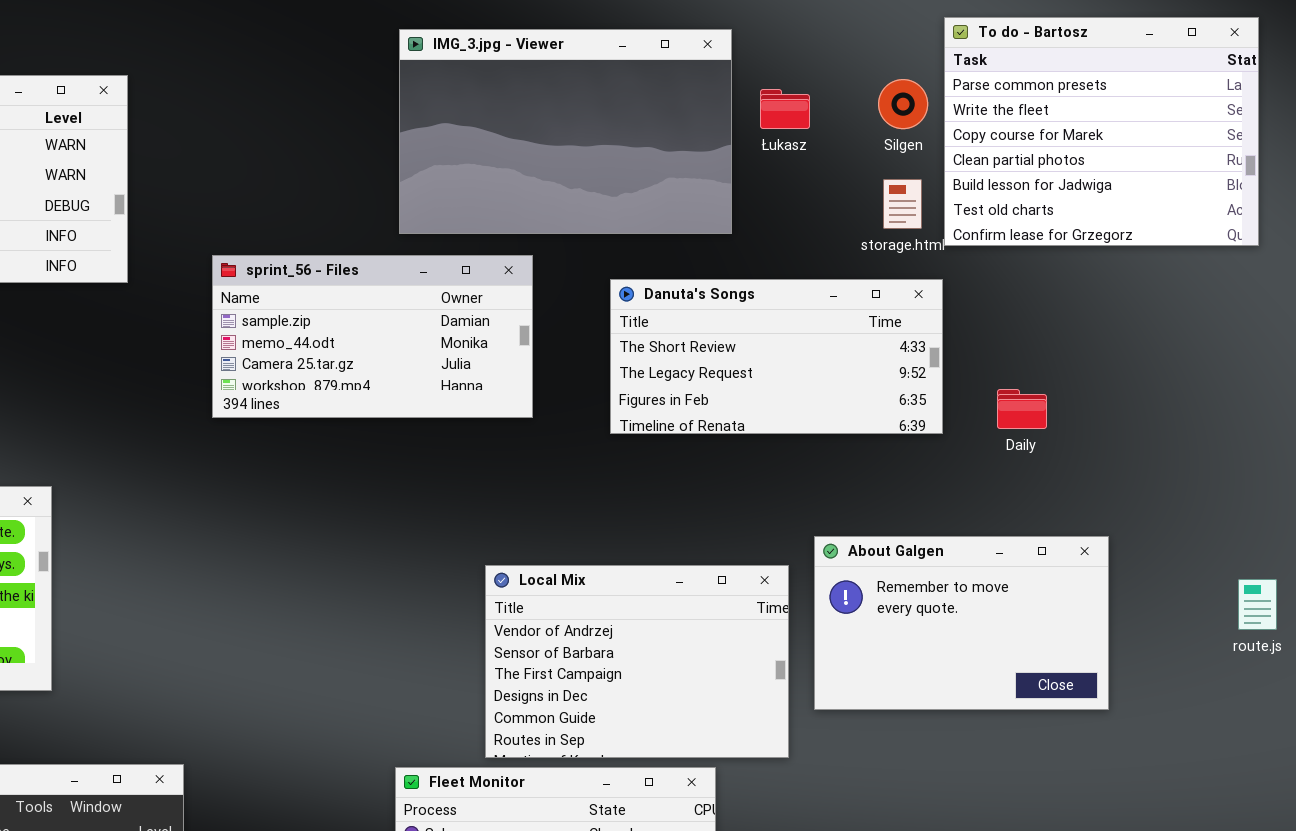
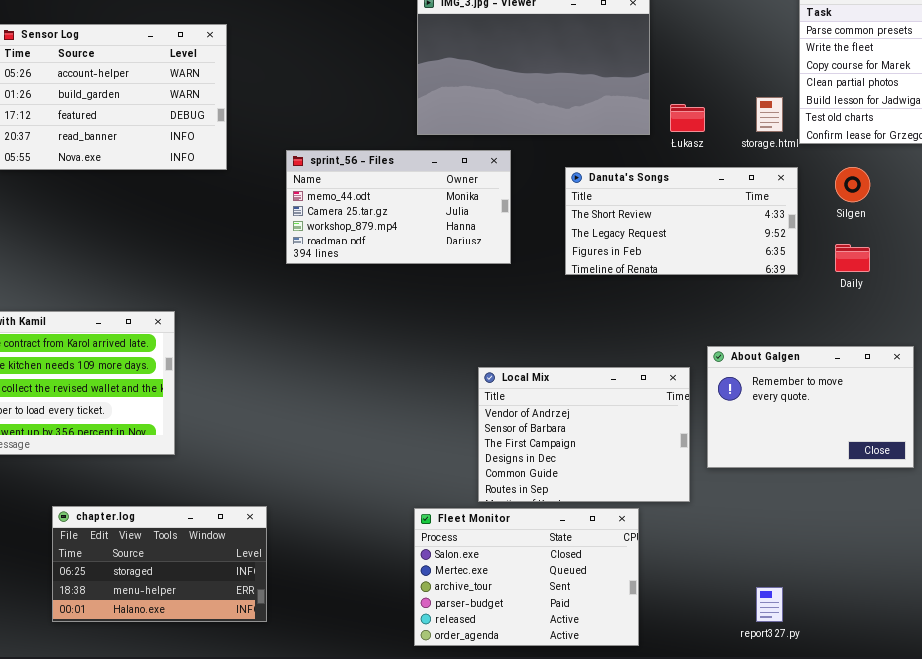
Silgen: [878,79,928,129] -> [835,167,870,202], moved
Łukasz: [760,89,810,129] -> [670,104,705,132], moved
sprint_56 - Files: [212,255,533,418] -> [286,150,511,264], scrolled down 1 row

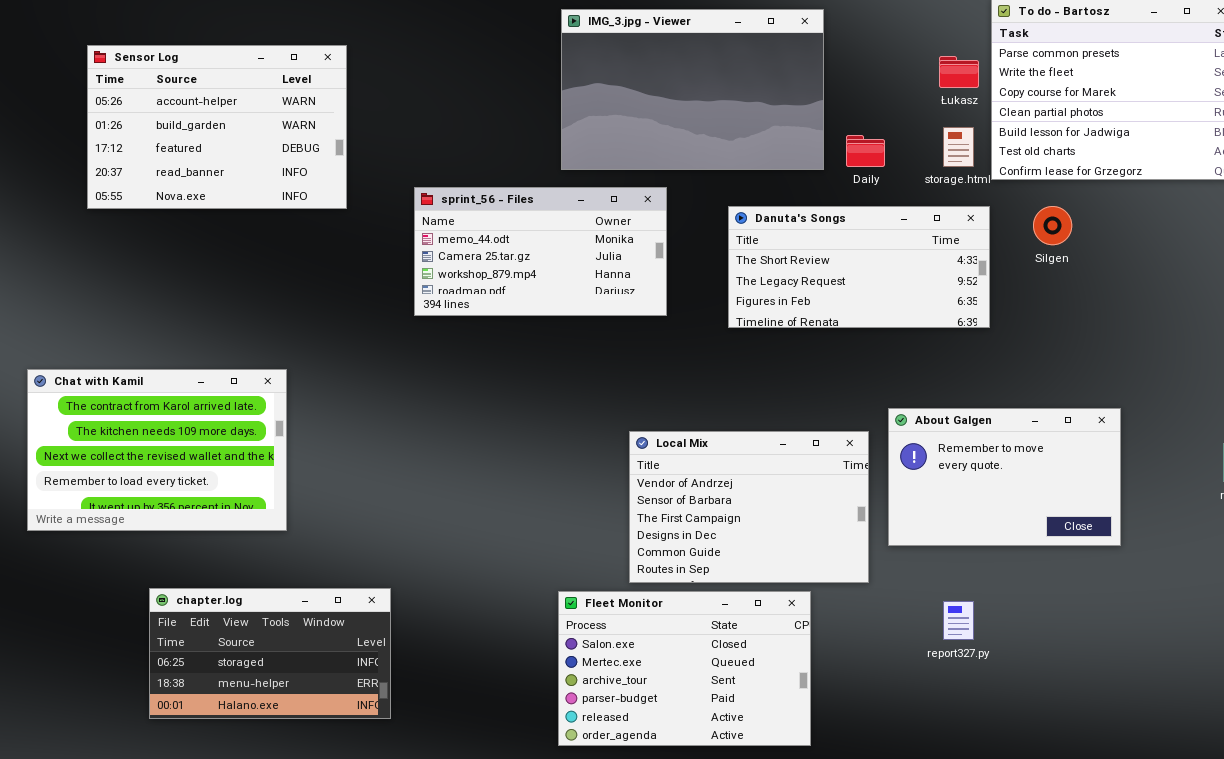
Łukasz: [670,104,705,132] -> [939,56,979,88], moved
Daily: [835,244,870,272] -> [846,135,885,167], moved
report327.py: [756,587,783,622] -> [943,601,974,640], moved

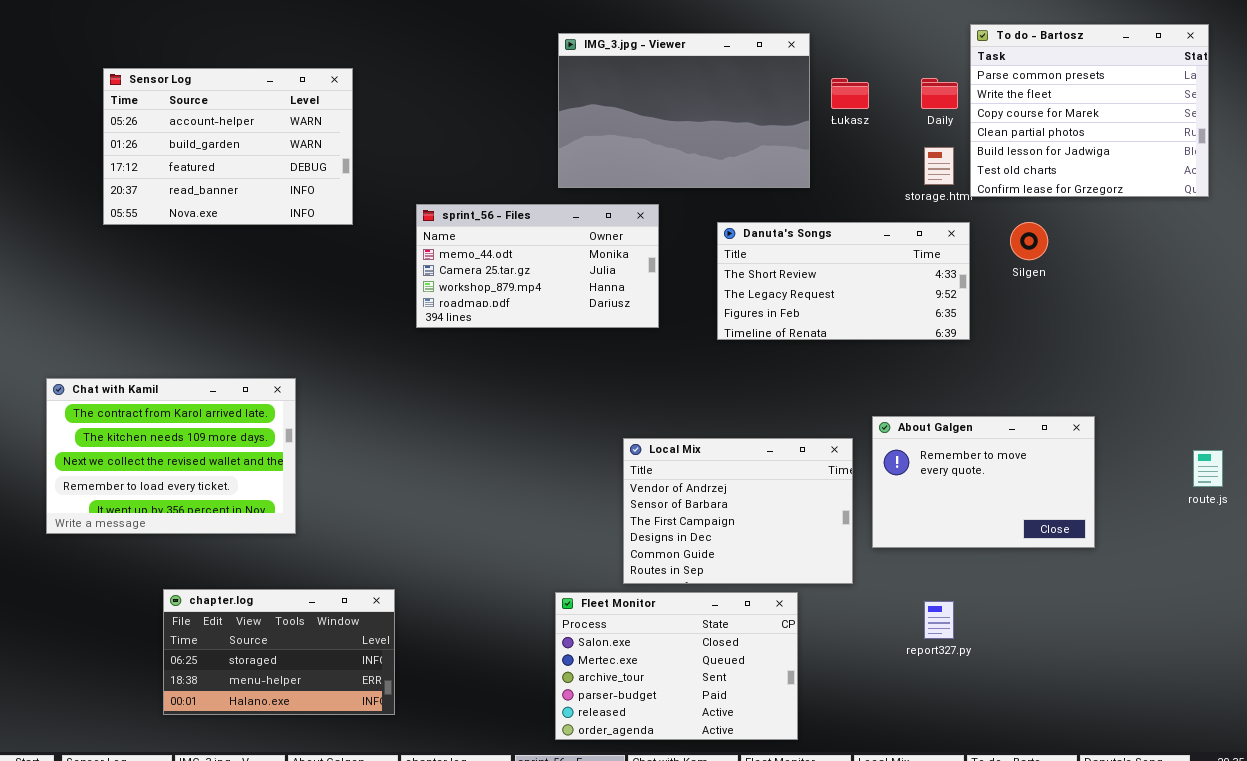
Łukasz: [939,56,979,88] -> [831,78,869,109], moved
Daily: [846,135,885,167] -> [921,78,958,109], moved

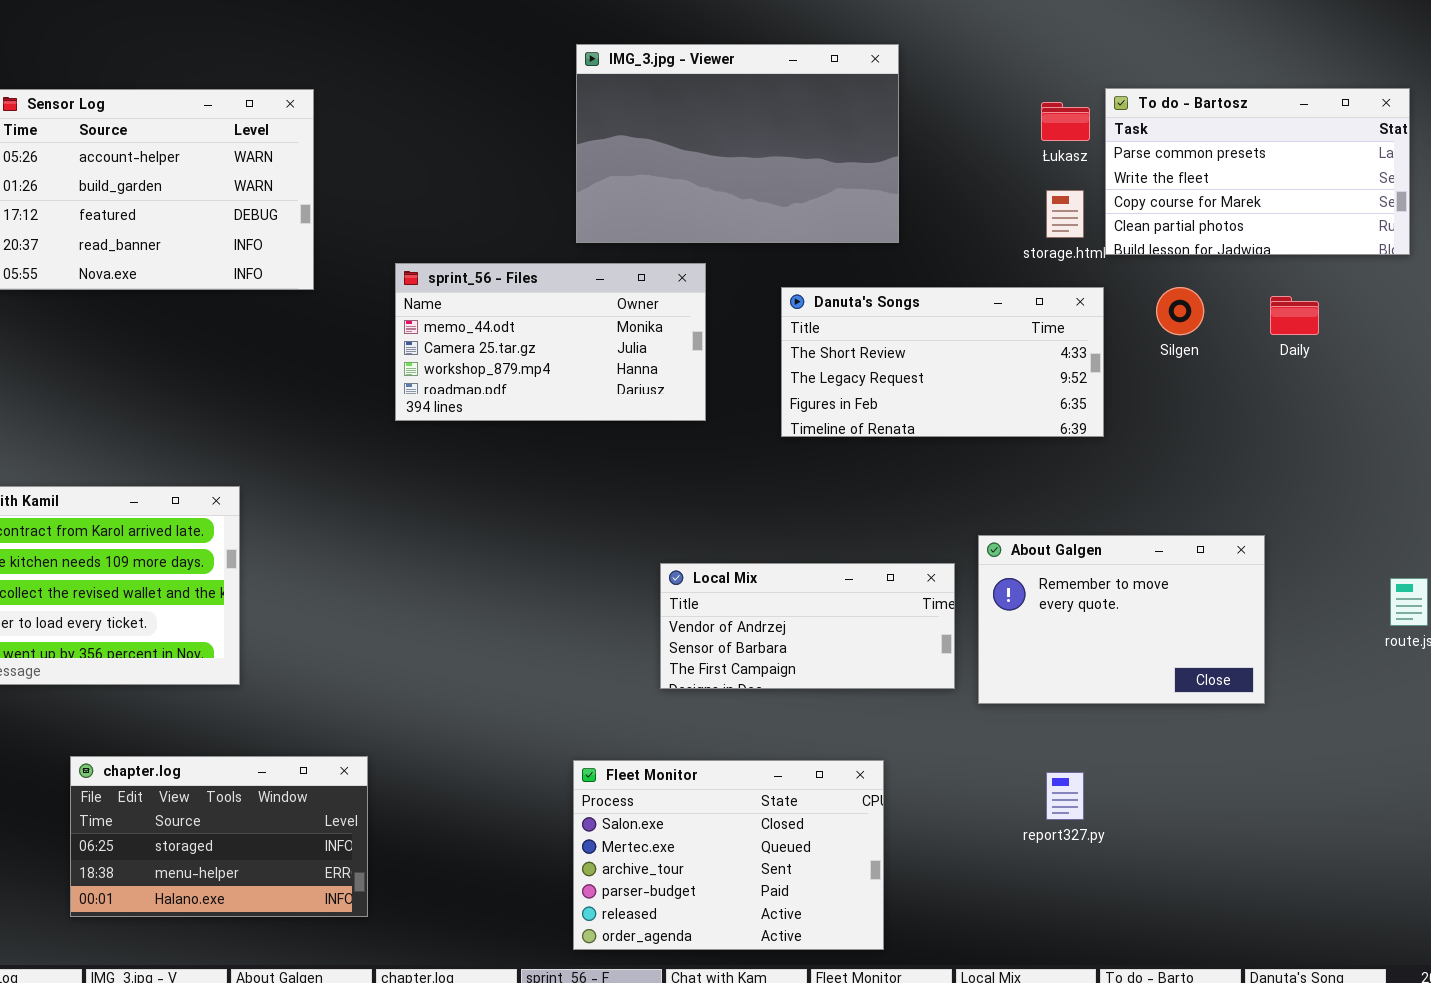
To do - Bartosz: [970,24,1209,197] -> [1105,88,1410,255], resized
Łukasz: [831,78,869,109] -> [1041,102,1090,141], moved
Daily: [921,78,958,109] -> [1270,296,1319,335], moved
Local Mix: [623,438,853,584] -> [660,563,955,689], resized

